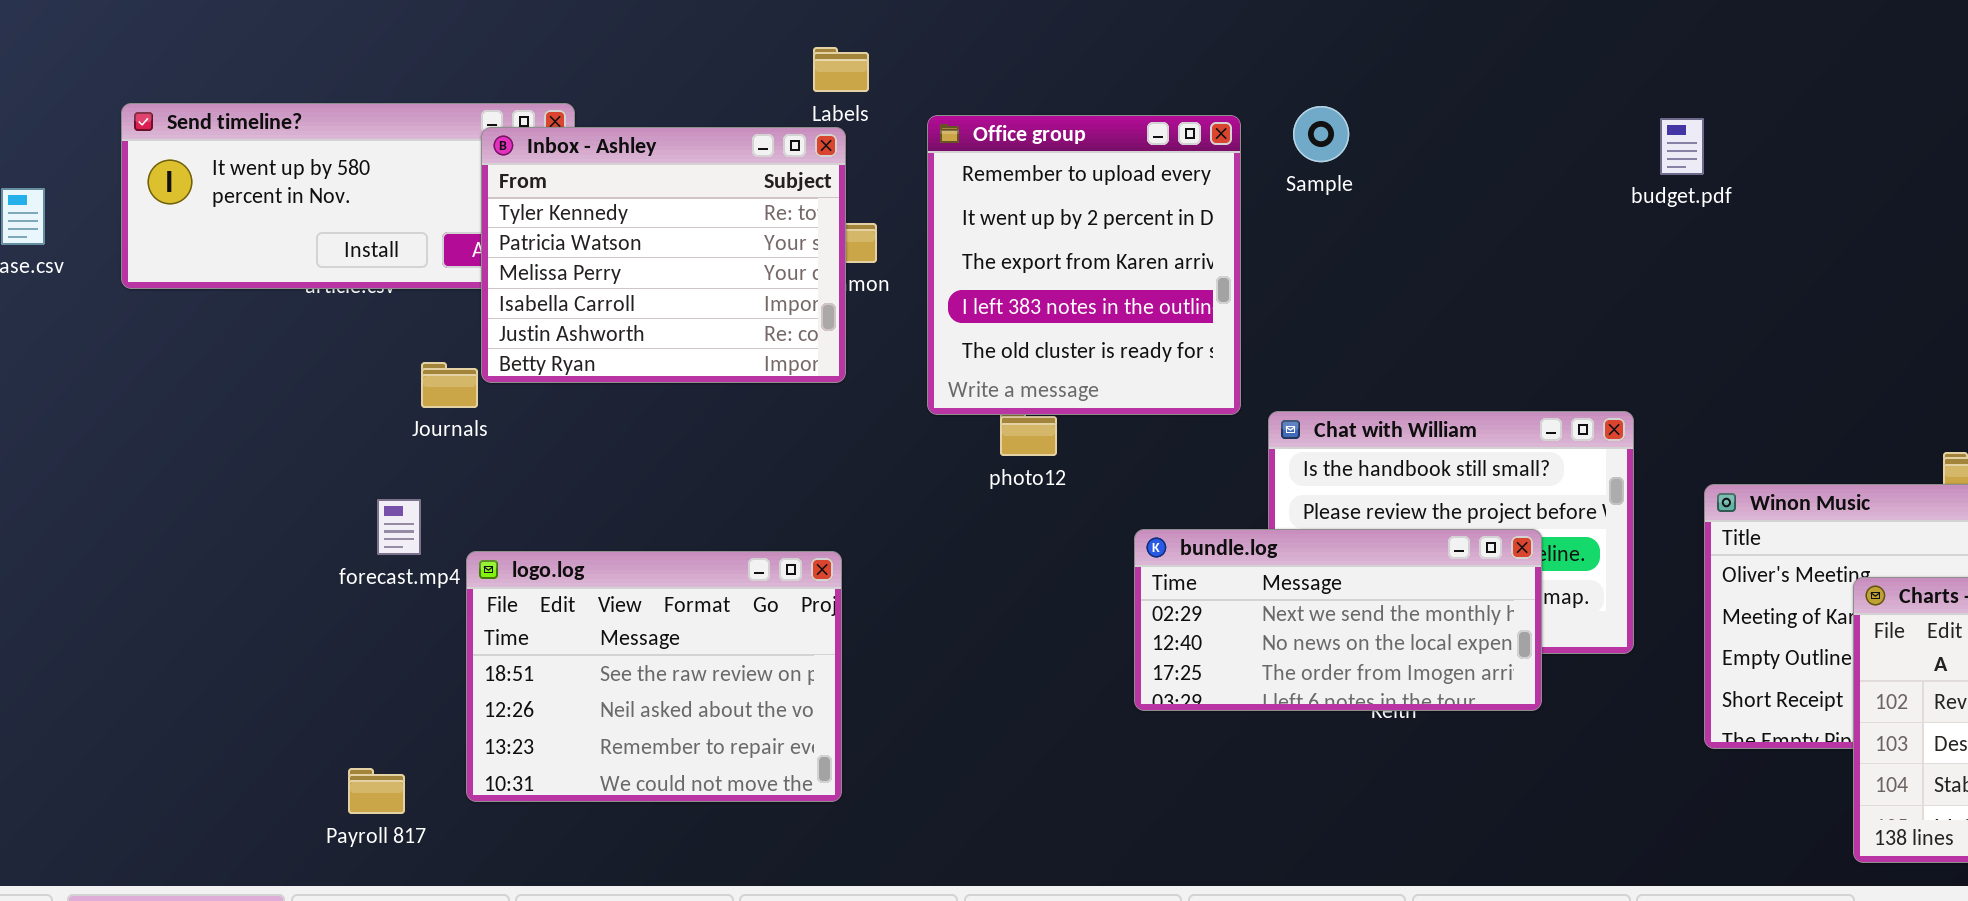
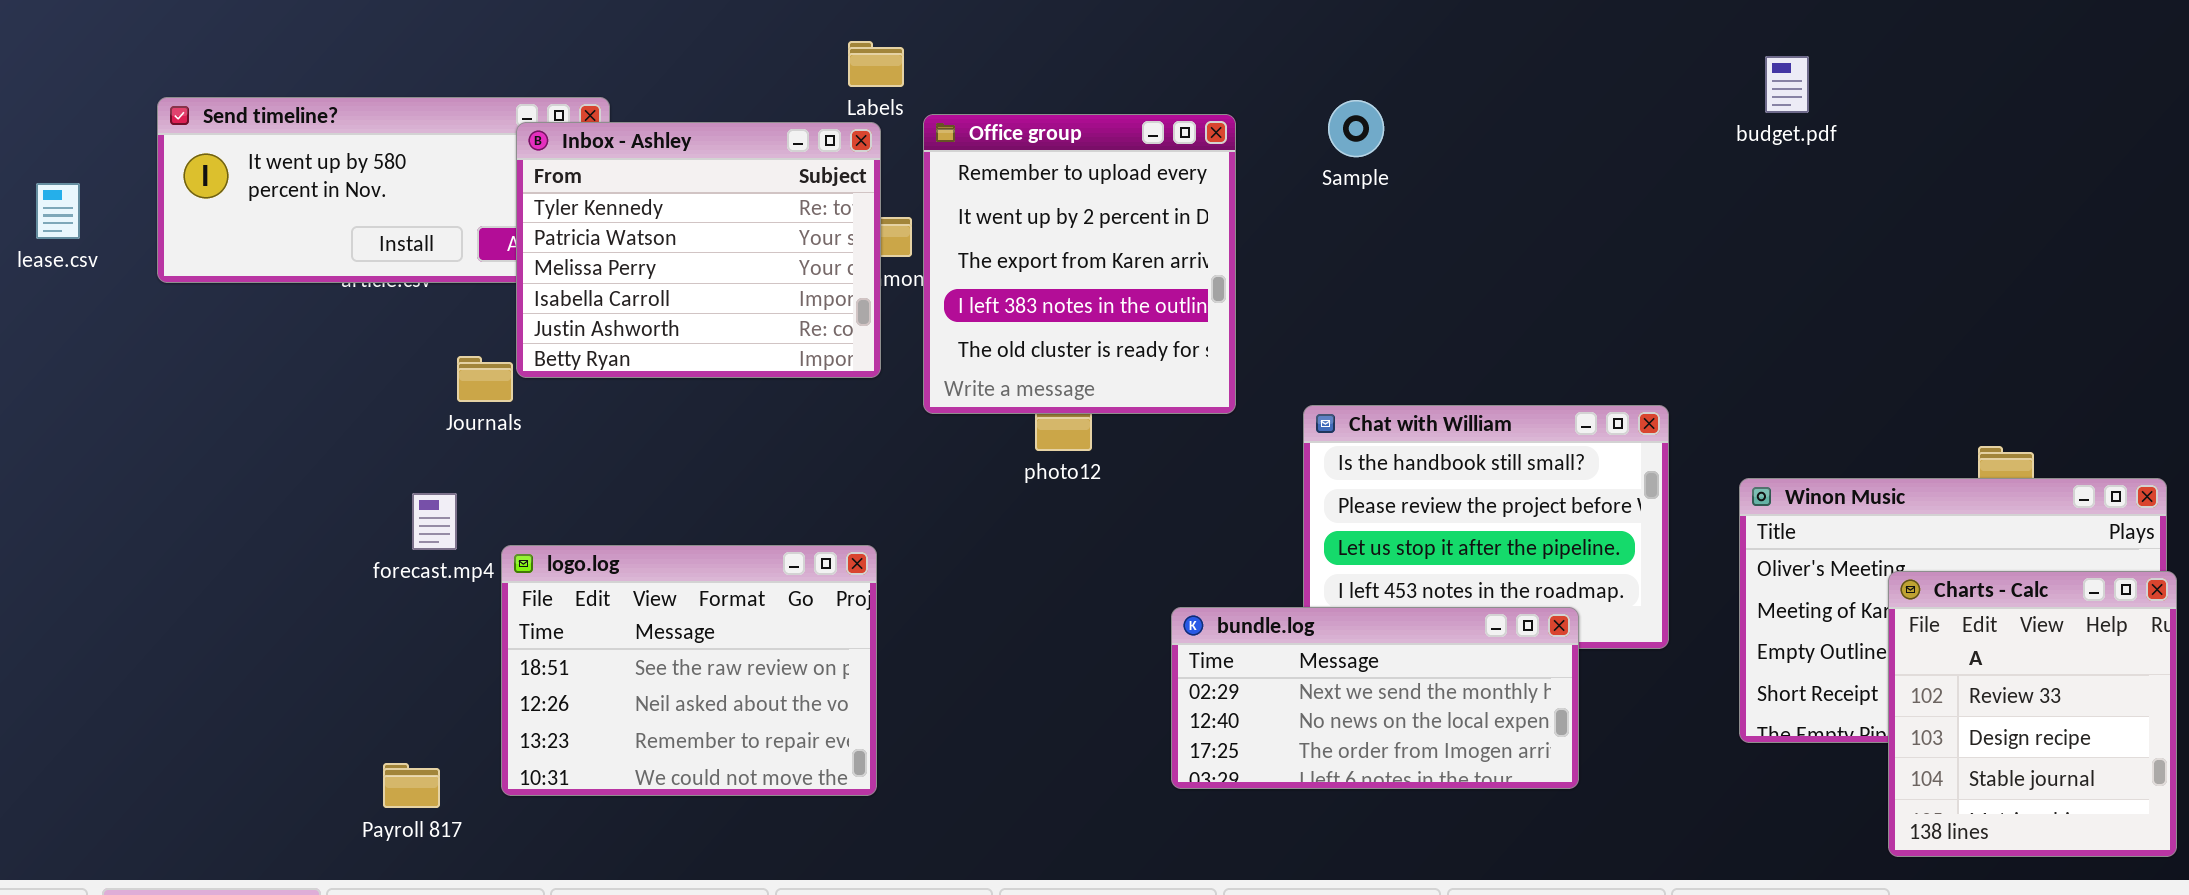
Office group: [927,115,1241,415] -> [923,114,1236,414], moved
budget.pdf: [1660,118,1704,175] -> [1765,56,1809,113], moved
bundle.log: [1134,529,1542,711] -> [1171,607,1579,789], moved

